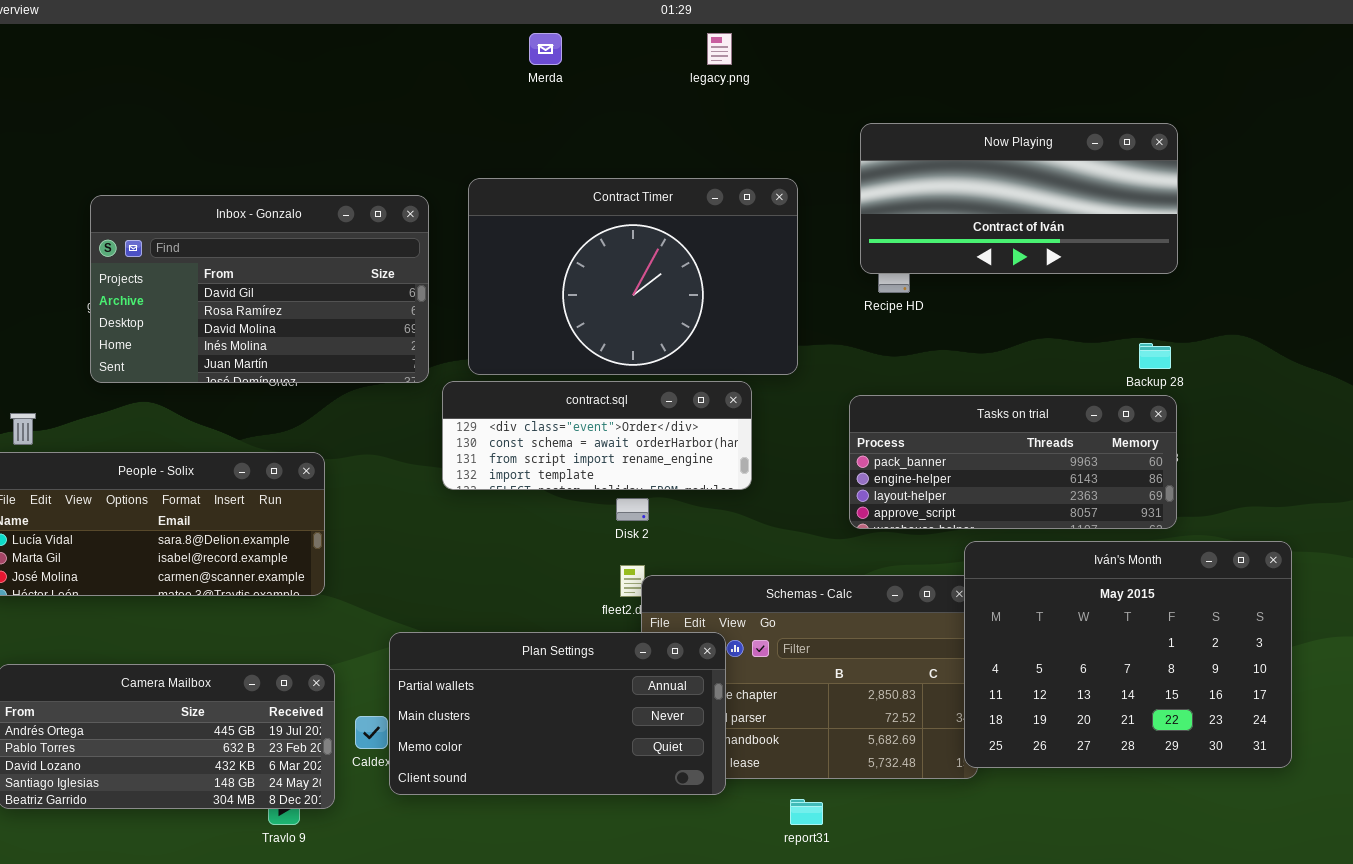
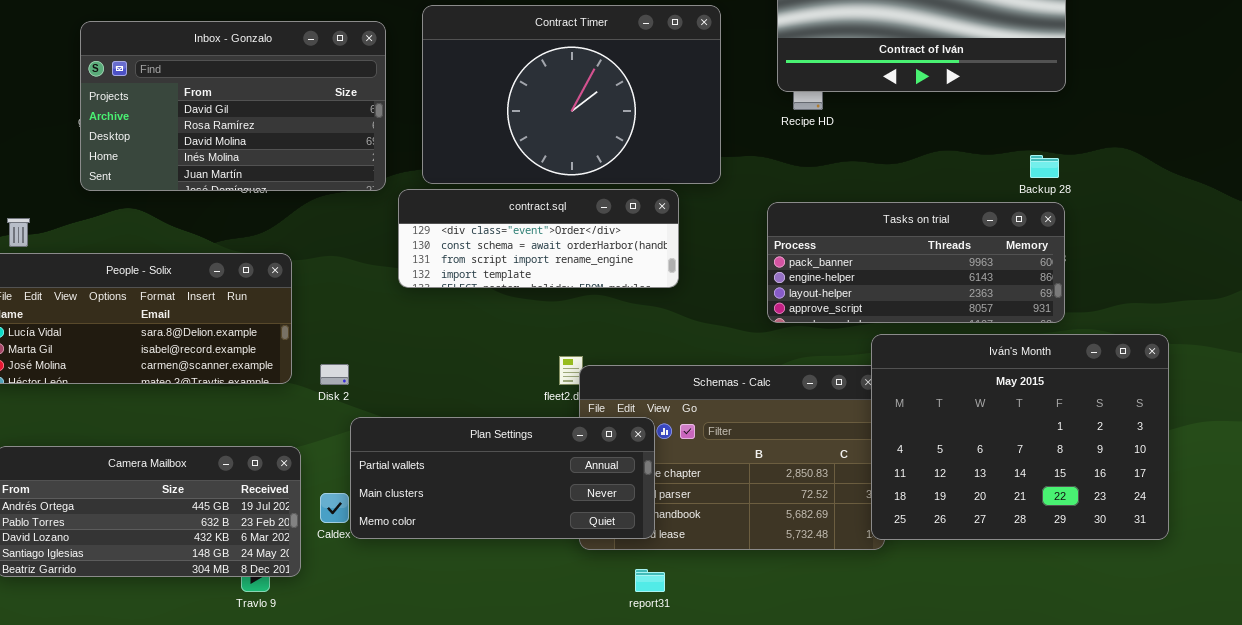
Disk 2: [616,498,649,521] -> [320,364,349,385], moved
Plan Settings: [389,632,726,795] -> [350,417,655,539], resized
report31: [790,799,823,825] -> [635,569,665,592], moved

